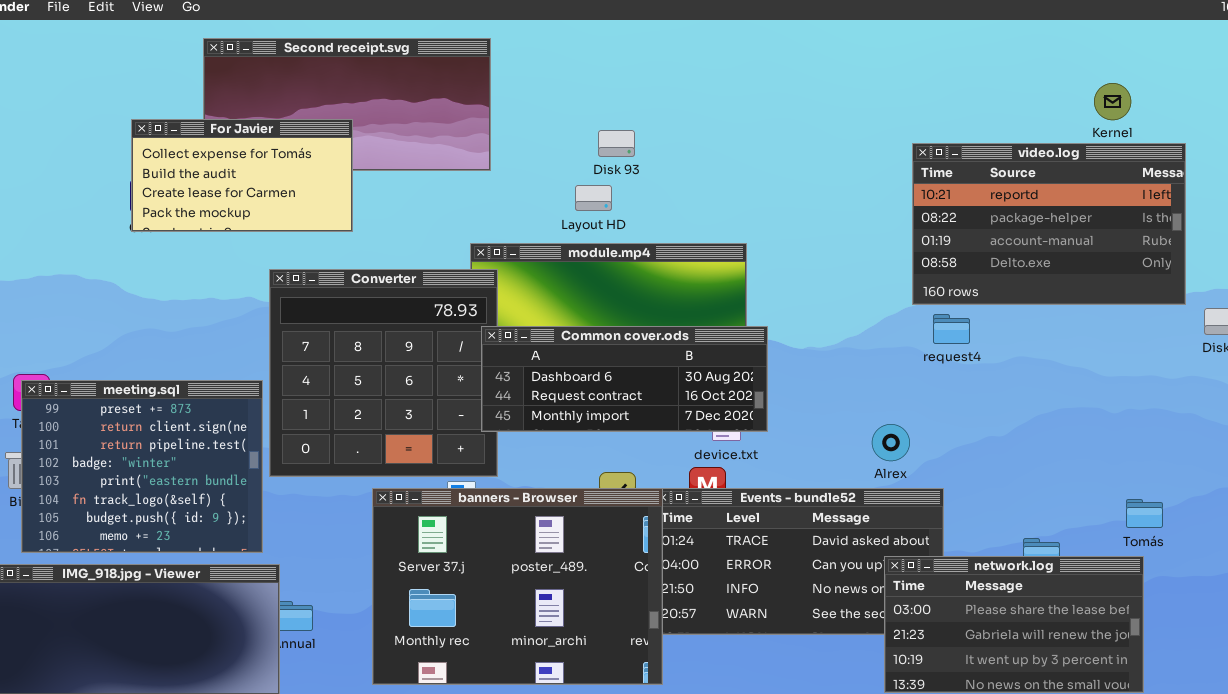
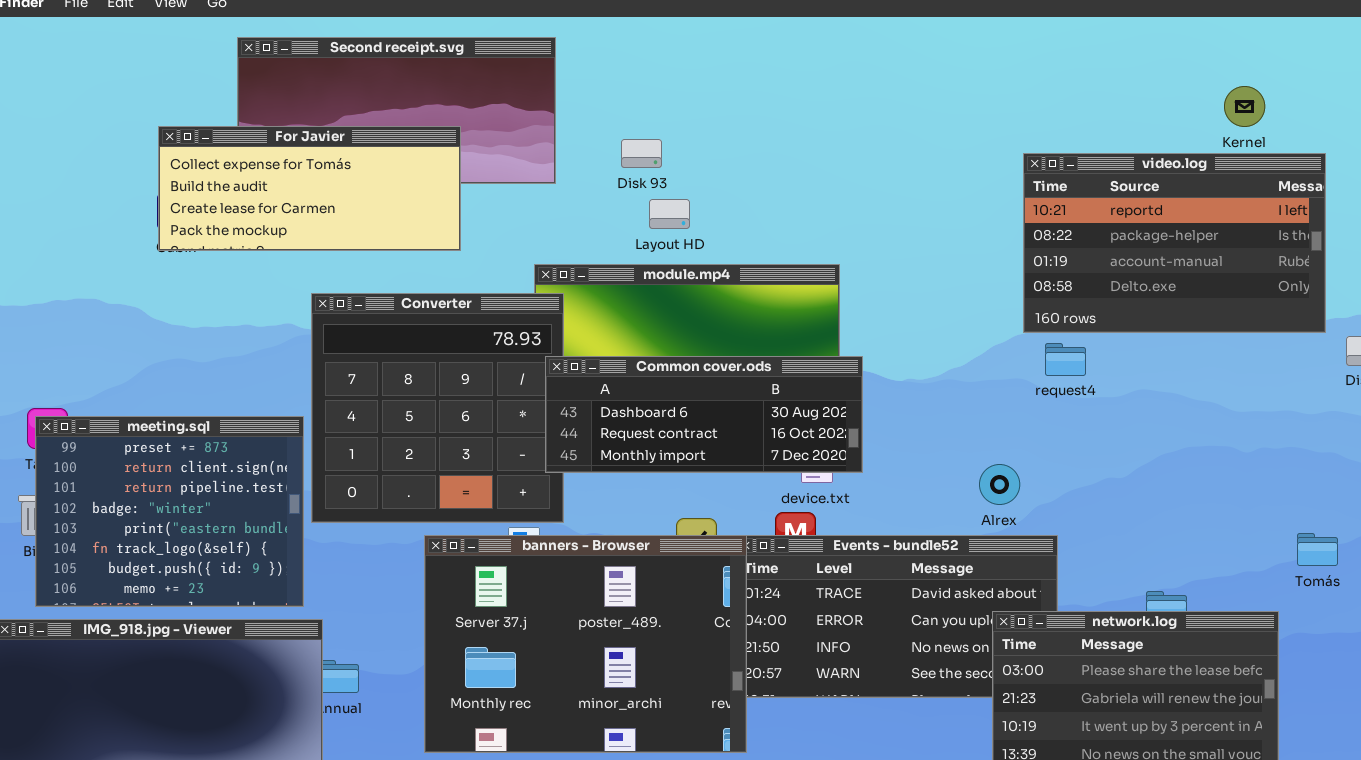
For Javier: [131,119,353,232] -> [158,126,461,251], resized
Disk 93: [598,130,635,157] -> [621,139,662,168], moved
Tomás: [1126,499,1163,528] -> [1297,533,1338,566], moved

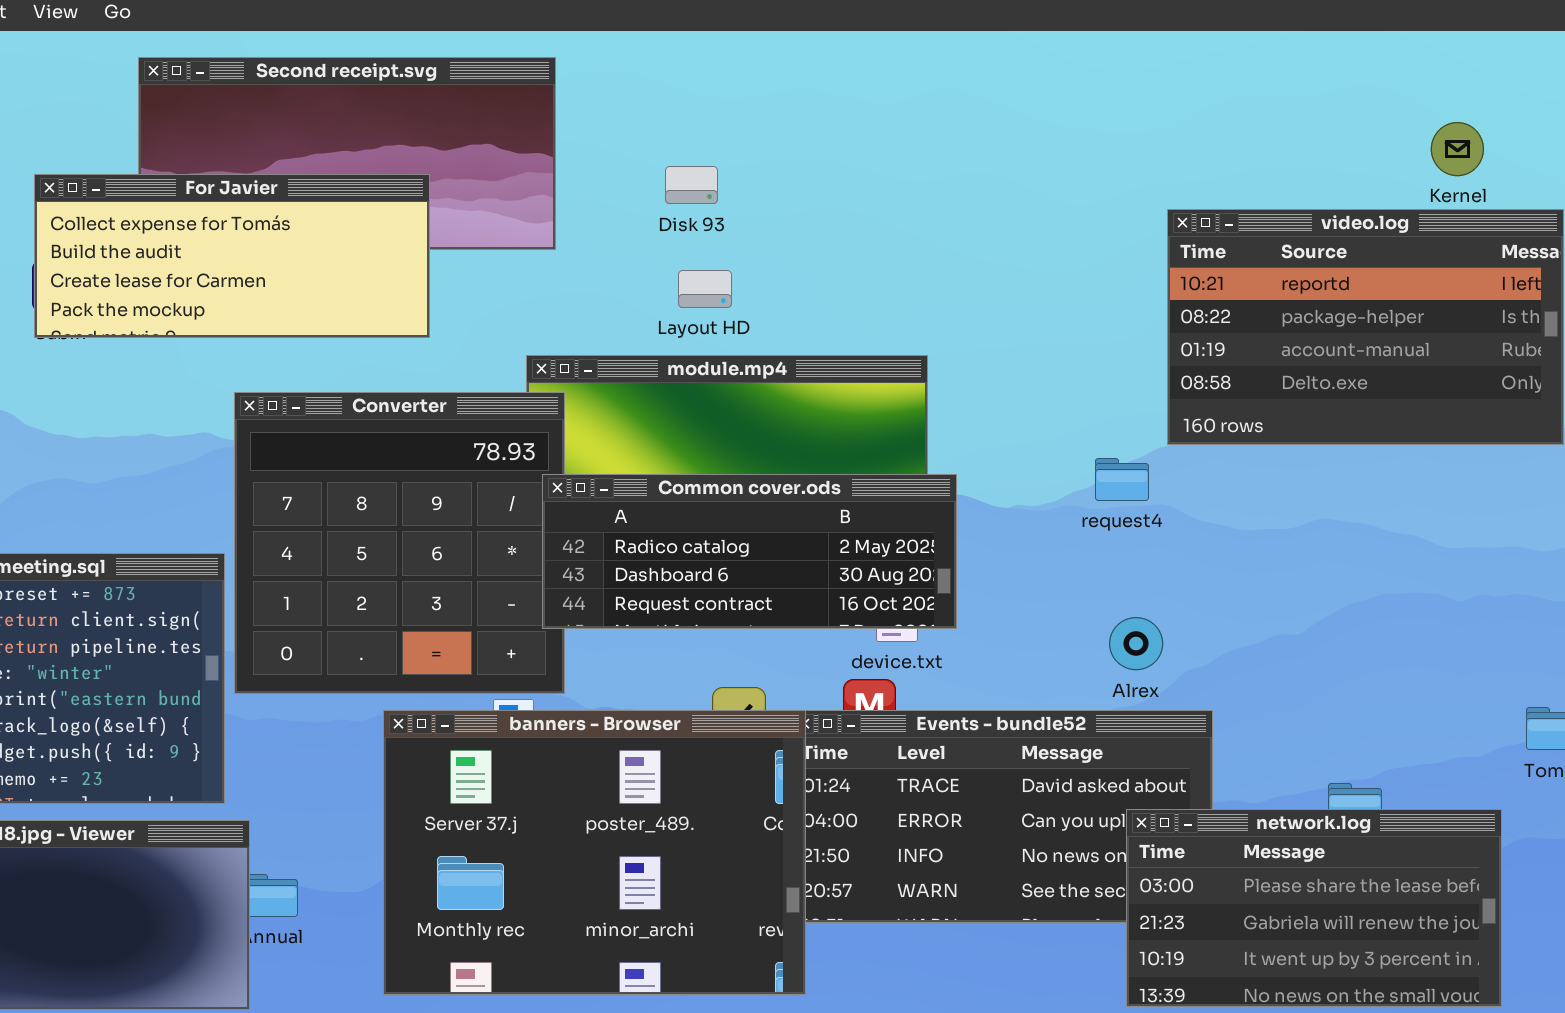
Disk 93: [621,139,662,168] -> [665,166,718,204], moved
request4: [1045,343,1086,376] -> [1095,458,1149,501], moved
Common cover.ods: [545,356,863,473] -> [542,474,957,629], scrolled up 1 row

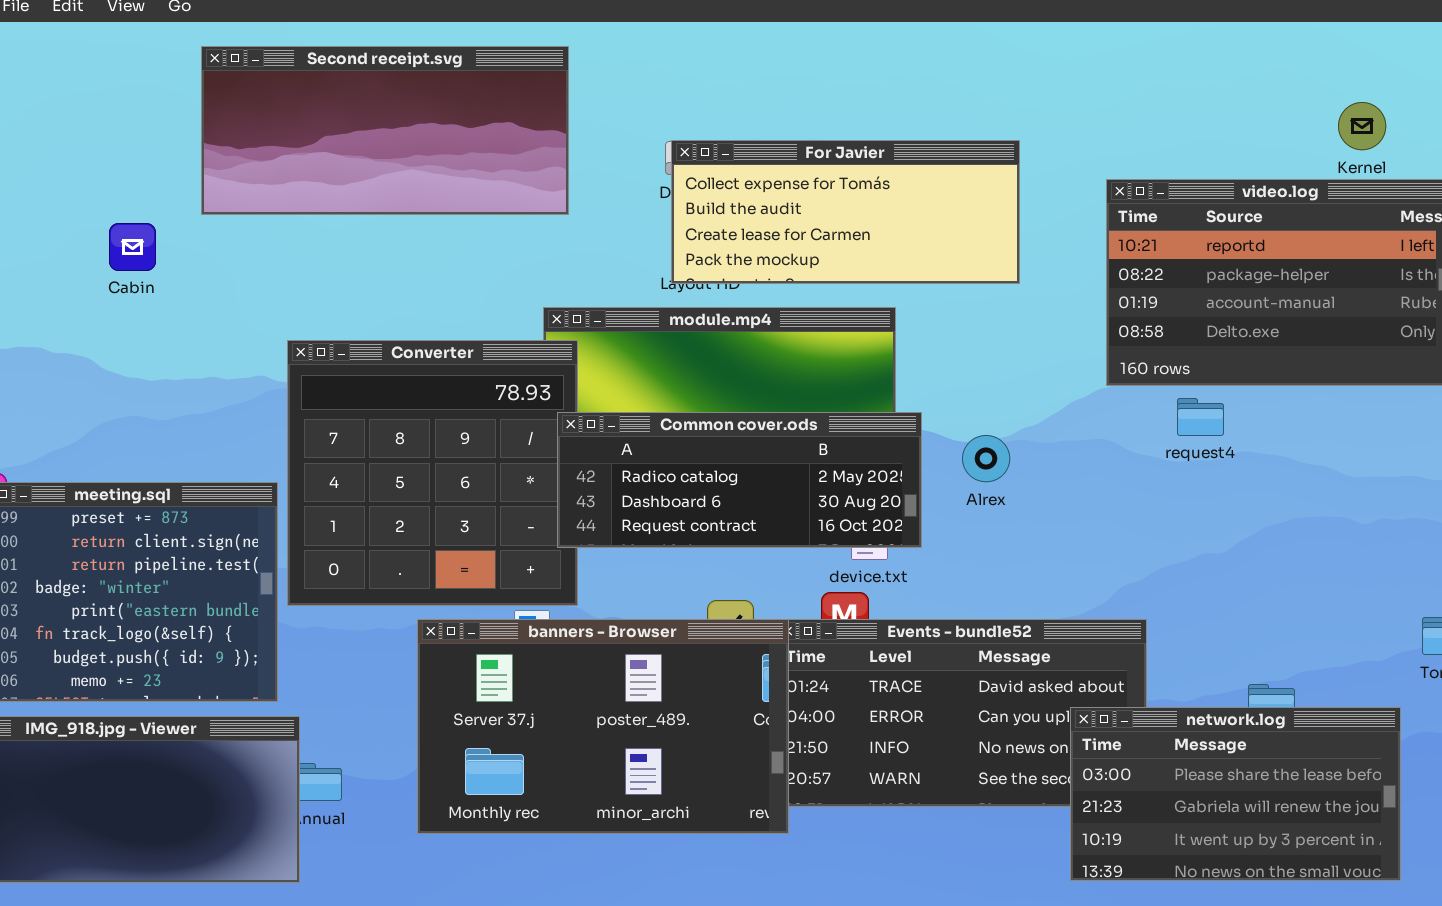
For Javier: [34,174,430,338] -> [671,140,1020,284], moved
request4: [1095,458,1149,501] -> [1177,398,1224,436], moved
Alrex: [1109,617,1163,670] -> [962,435,1010,482], moved
banners - Browser: [383,710,806,995] -> [417,619,789,834], resized

